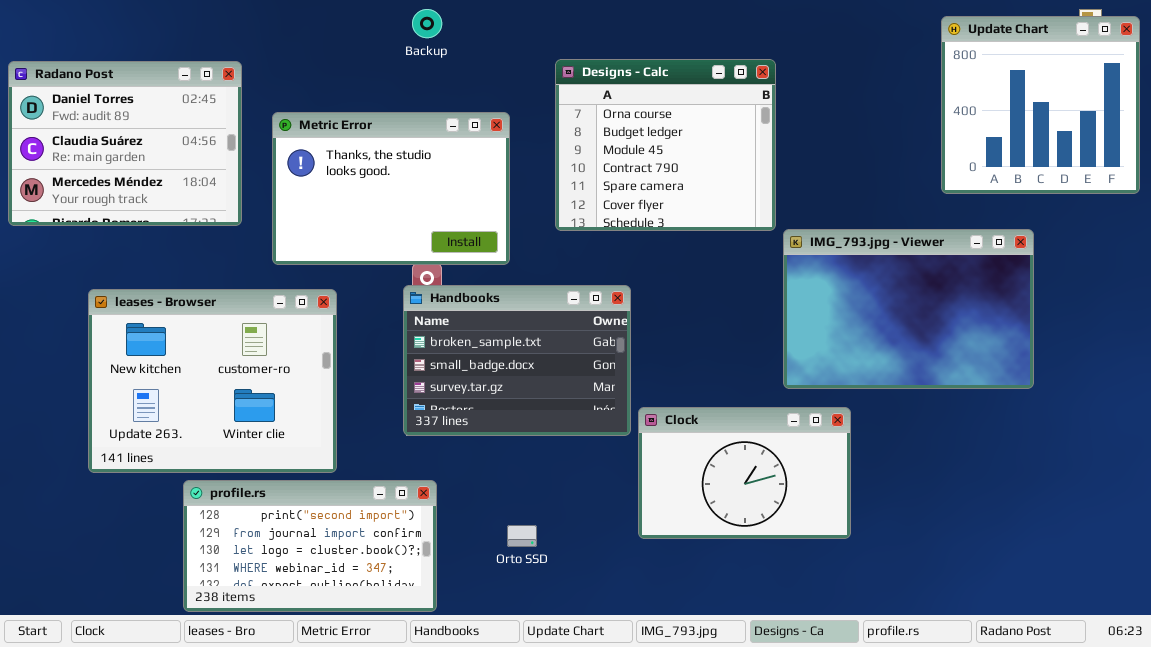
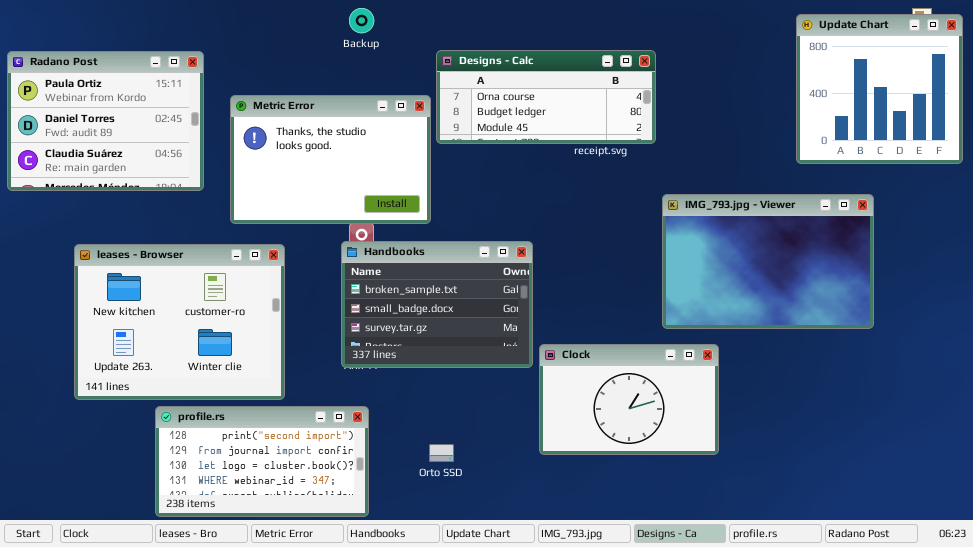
Designs - Calc: [555,59,776,231] -> [436,50,656,144], resized
Radano Post: [8,61,242,226] -> [7,51,204,191], scrolled up 1 row

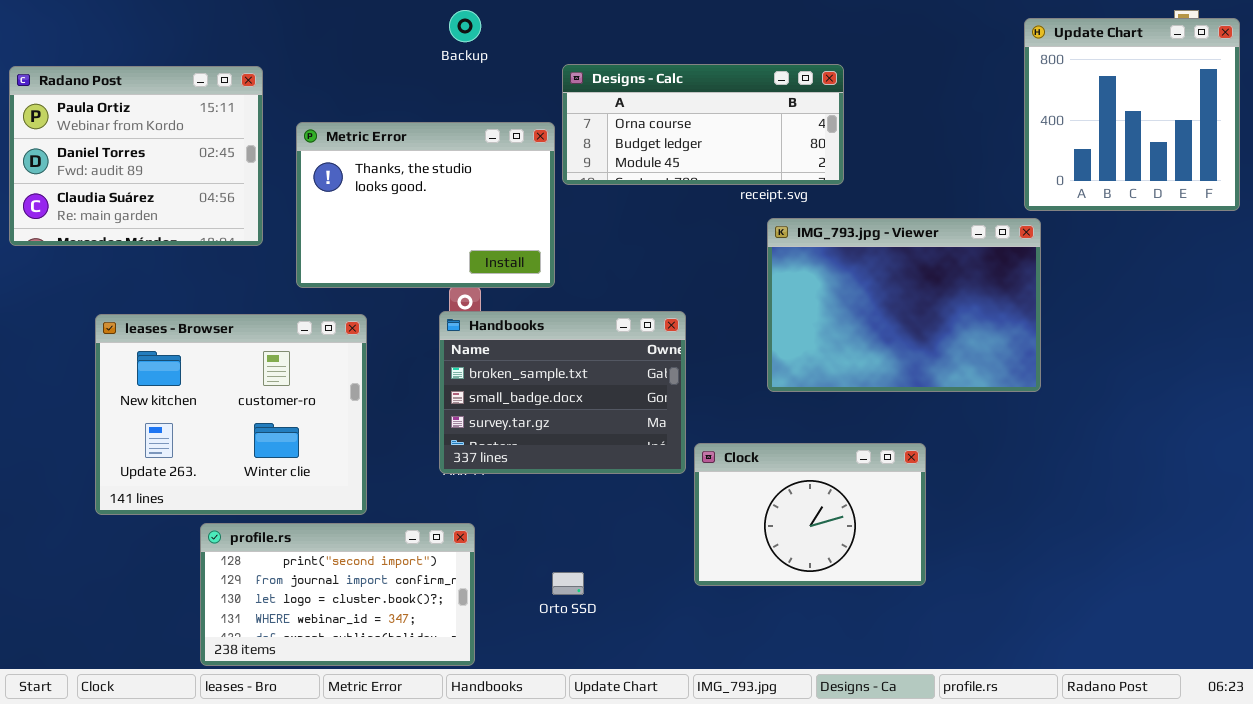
IMG_793.jpg - Viewer: [662,194,874,329] -> [767,218,1041,392], moved

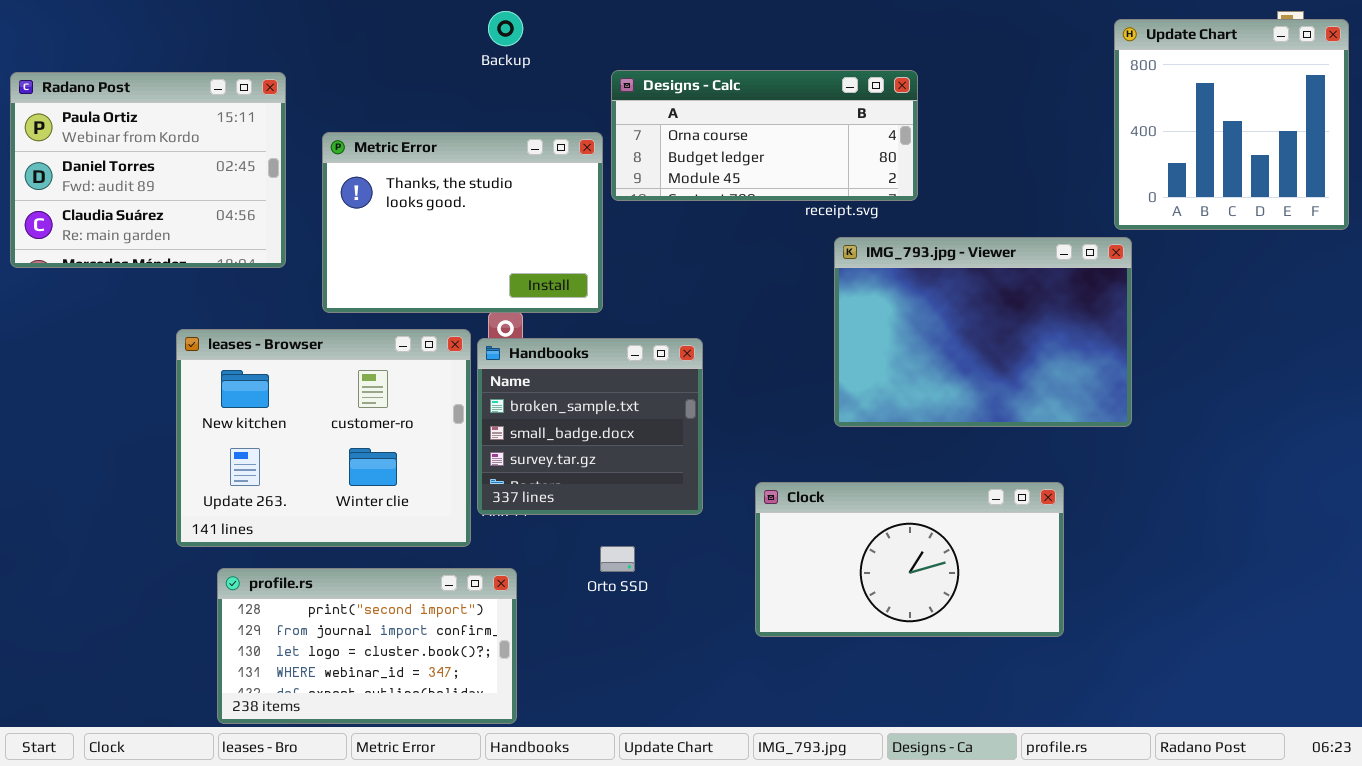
Handbooks: [439,311,686,474] -> [477,338,703,515], resized
leases - Browser: [95,314,367,515] -> [176,329,471,547], moved
Clock: [694,443,926,586] -> [755,482,1064,637], resized
Orto SSD: [552,572,584,595] -> [600,546,635,572], moved

